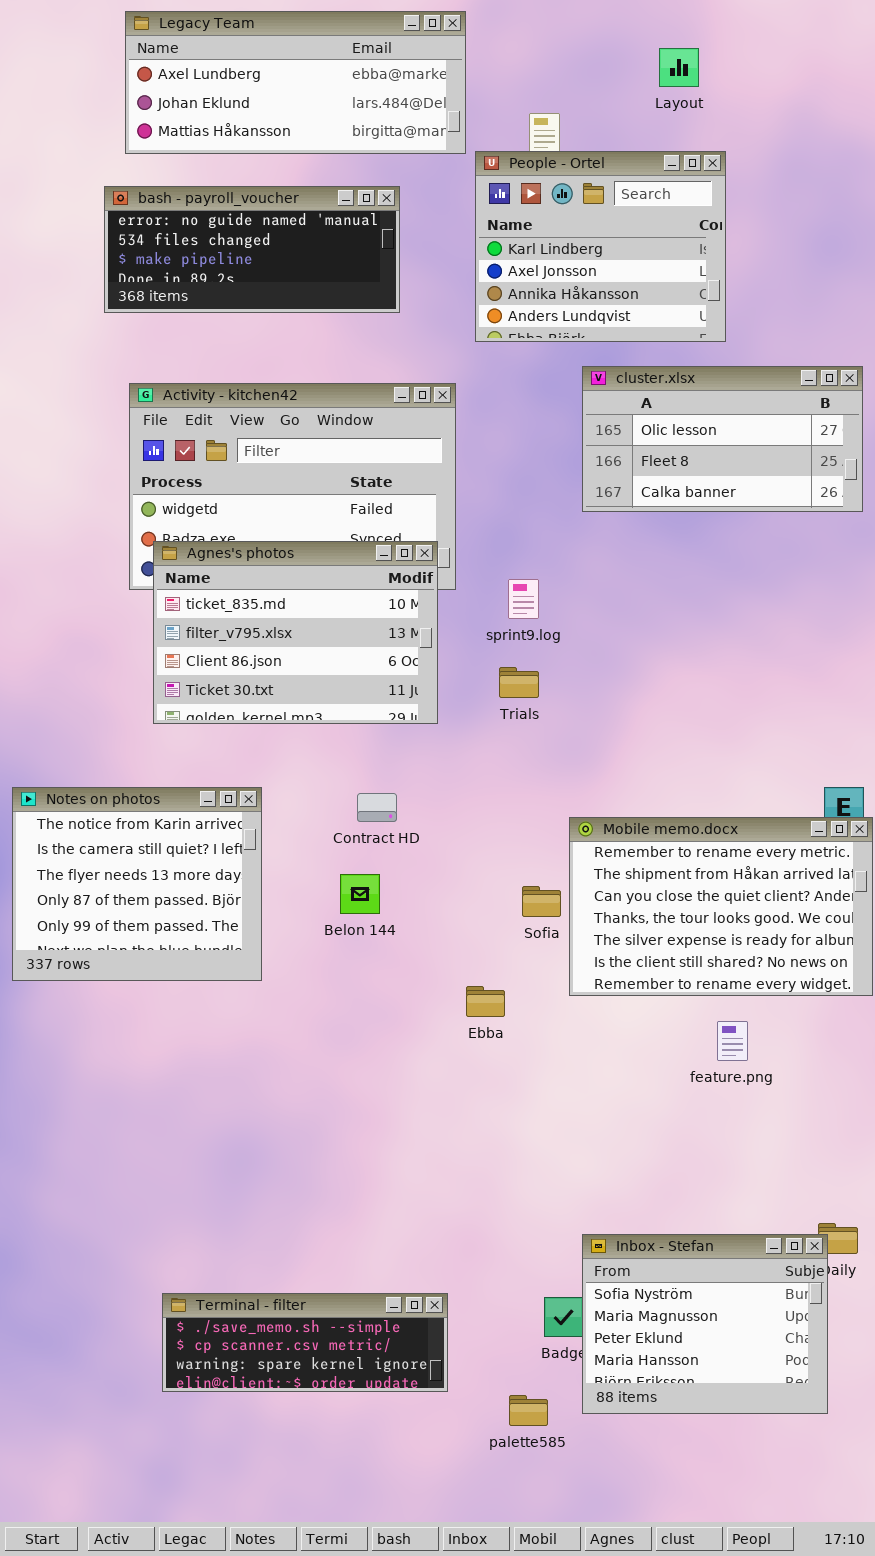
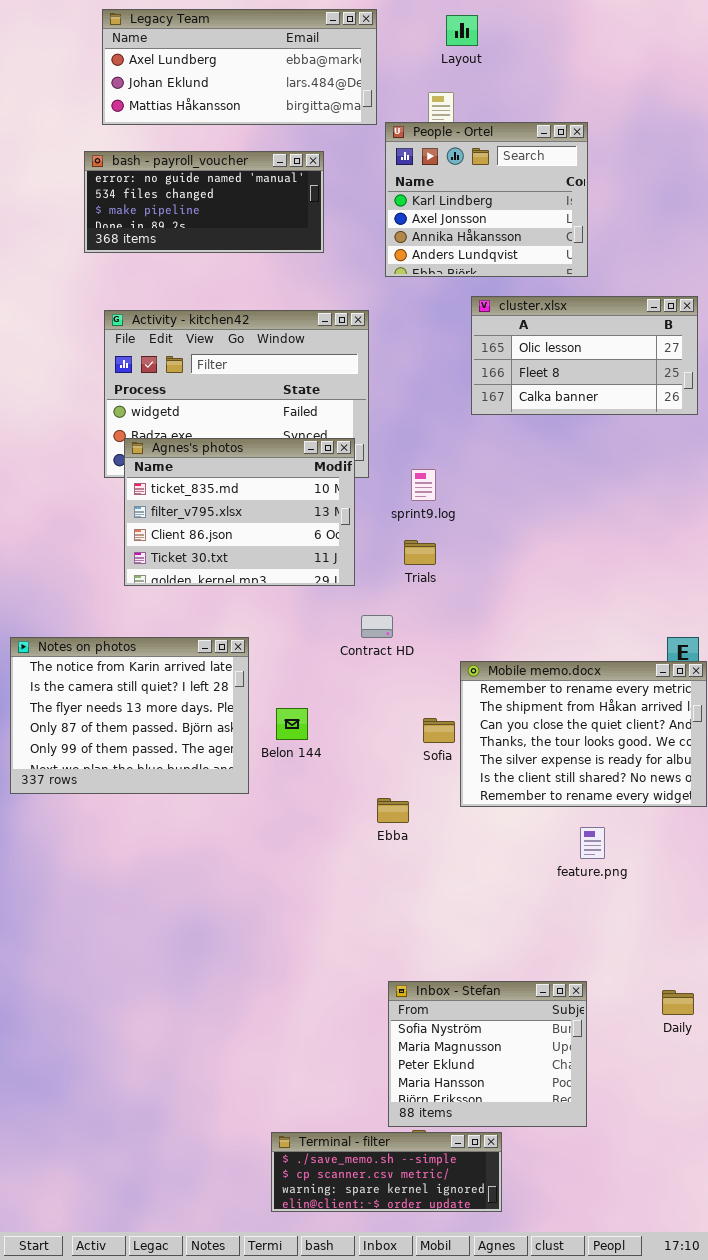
Layout: [659,48,699,87] -> [446,15,478,46], moved
Notes on photos: [12,787,262,981] -> [10,637,249,794], resized
Contract HD: [357,793,397,822] -> [361,615,393,638], moved
Inbox - Stefan: [582,1234,828,1414] -> [388,981,587,1127], moved
Terminal - filter: [162,1293,448,1392] -> [271,1132,502,1212], moved

